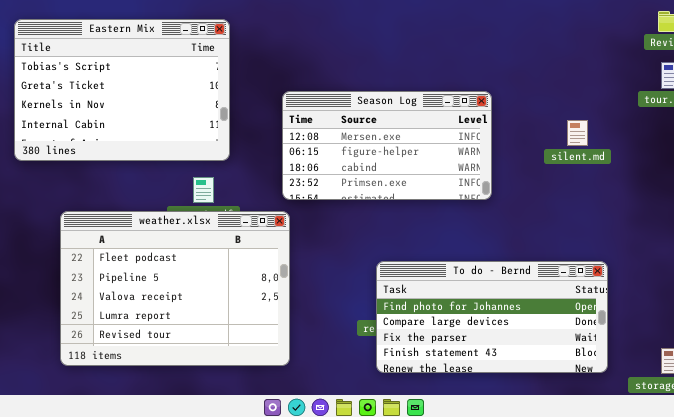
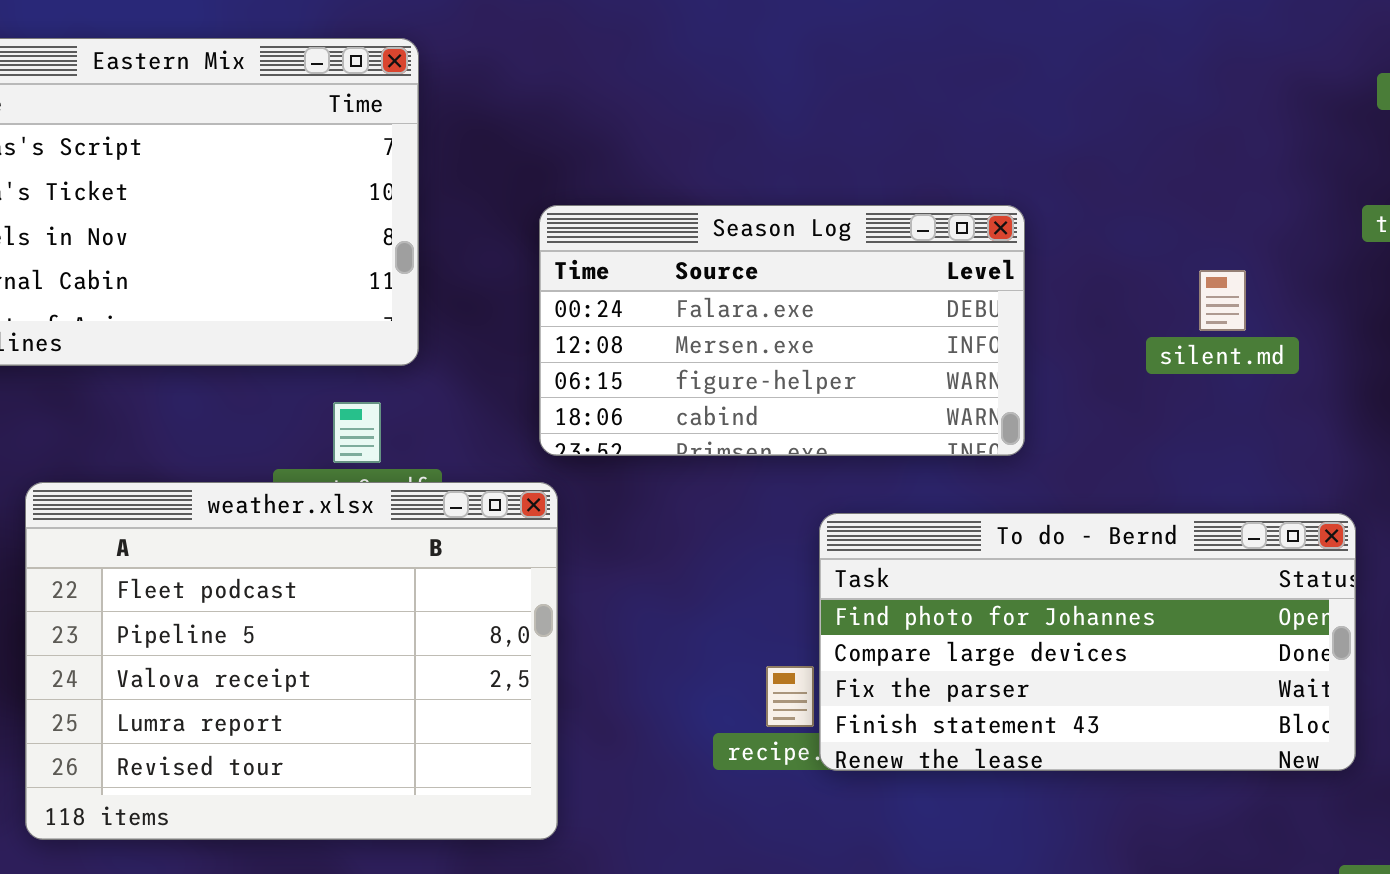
Season Log: [282,91,492,200] -> [539,205,1025,456], scrolled up 1 row
To do - Bernd: [376,261,608,373] -> [819,513,1356,771], moved

